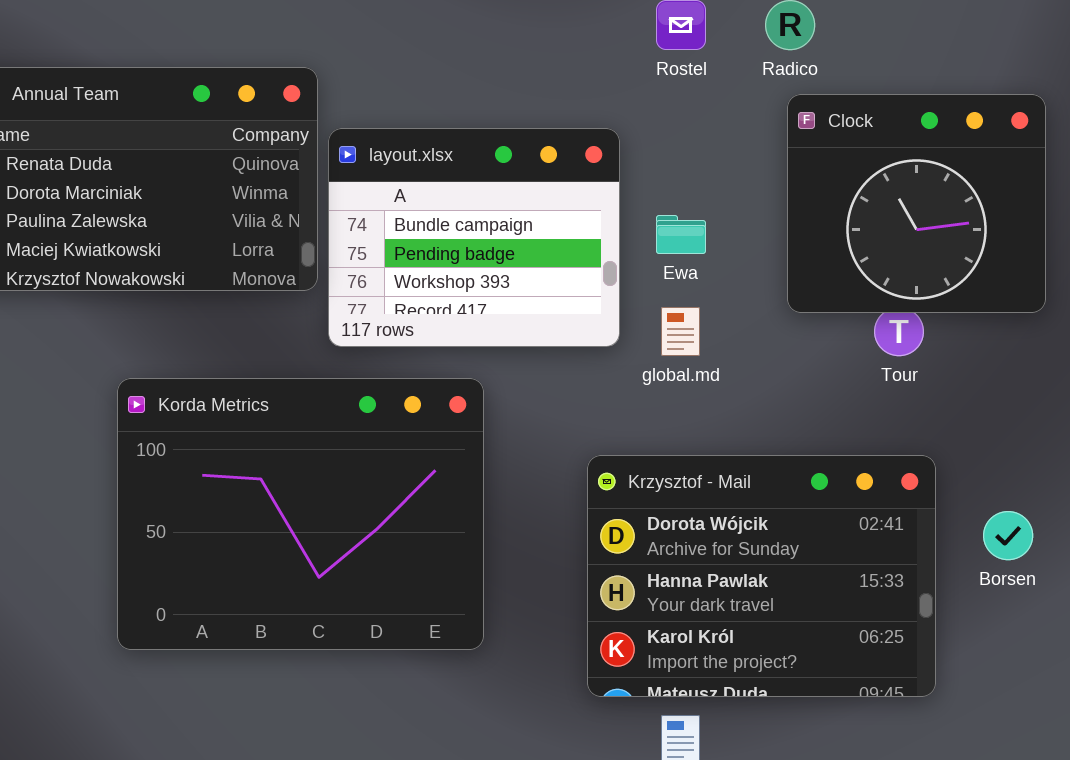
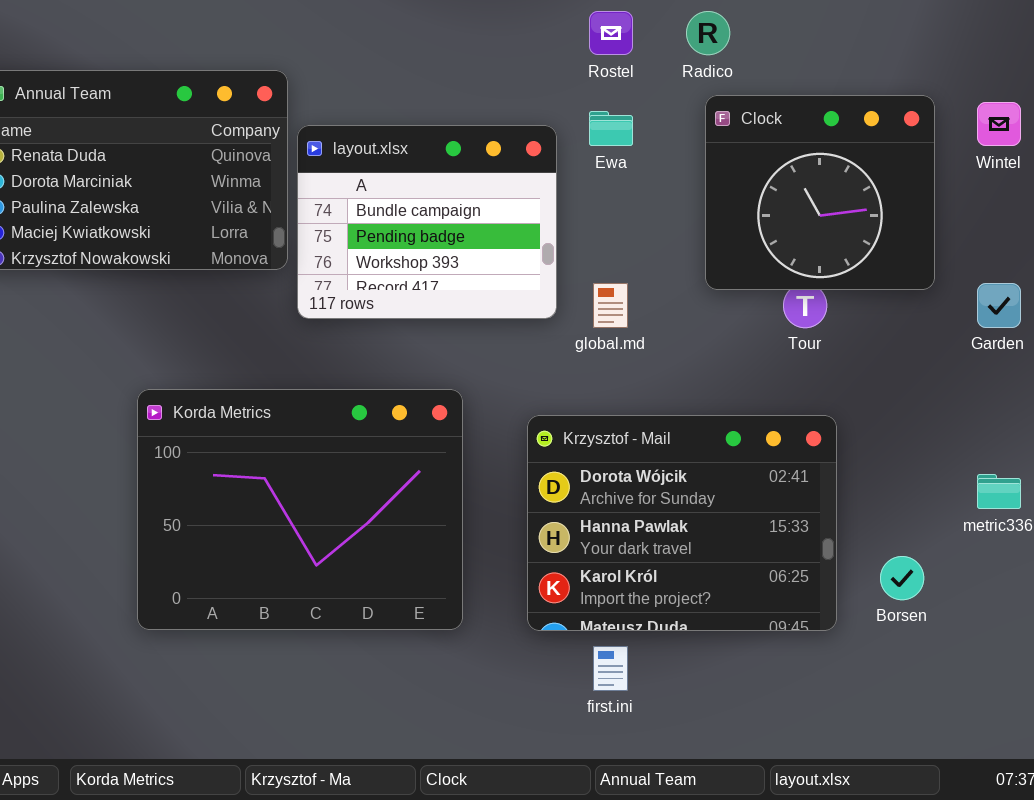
Ewa: [656,215,706,254] -> [589,111,633,146], moved
Korda Metrics: [117,378,484,650] -> [137,389,463,630], moved
Borsen: [983,511,1033,560] -> [880,556,924,600], moved

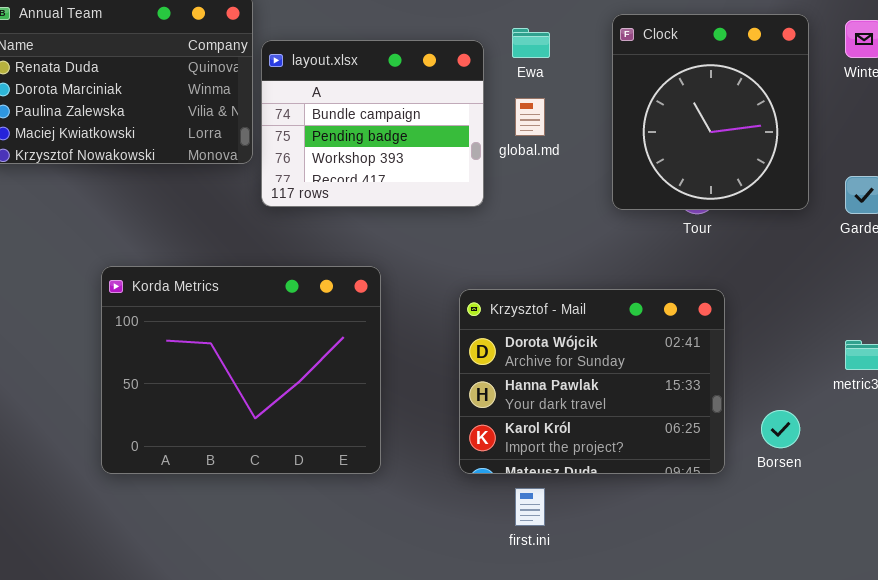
Clock: [705,95,935,290] -> [612,14,809,210], resized
global.md: [593,283,628,328] -> [515,98,545,136], moved
Korda Metrics: [137,389,463,630] -> [101,266,381,474], moved

